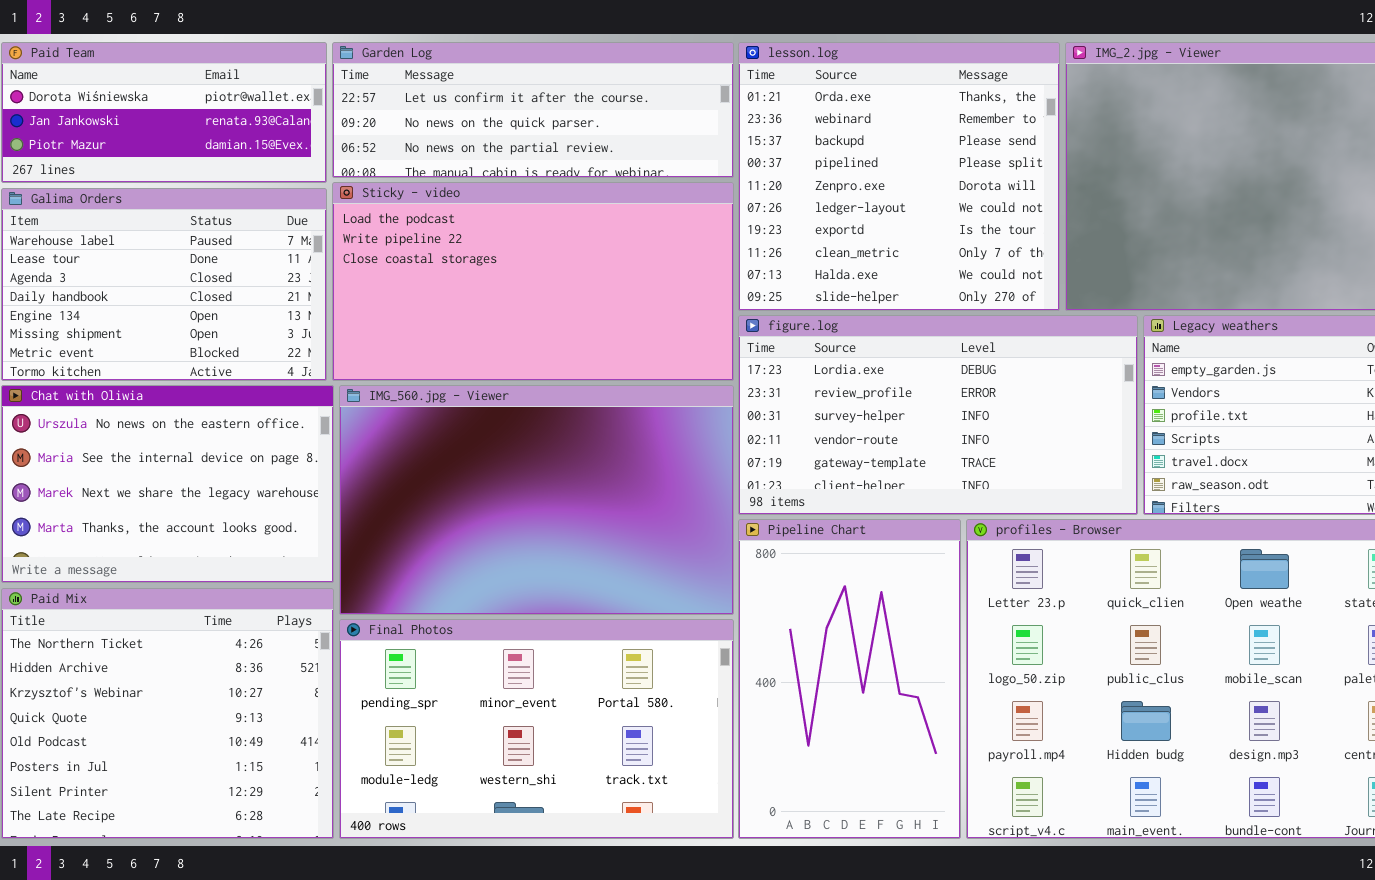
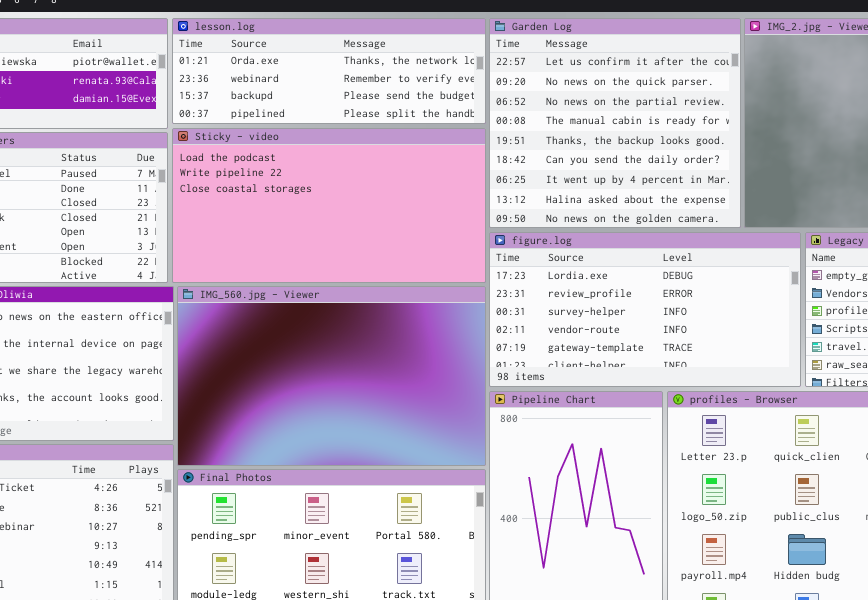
Garden Log: [332,42,734,178] -> [489,18,741,228], moved, resized
lesson.log: [738,42,1060,311] -> [172,18,486,124], moved, resized

